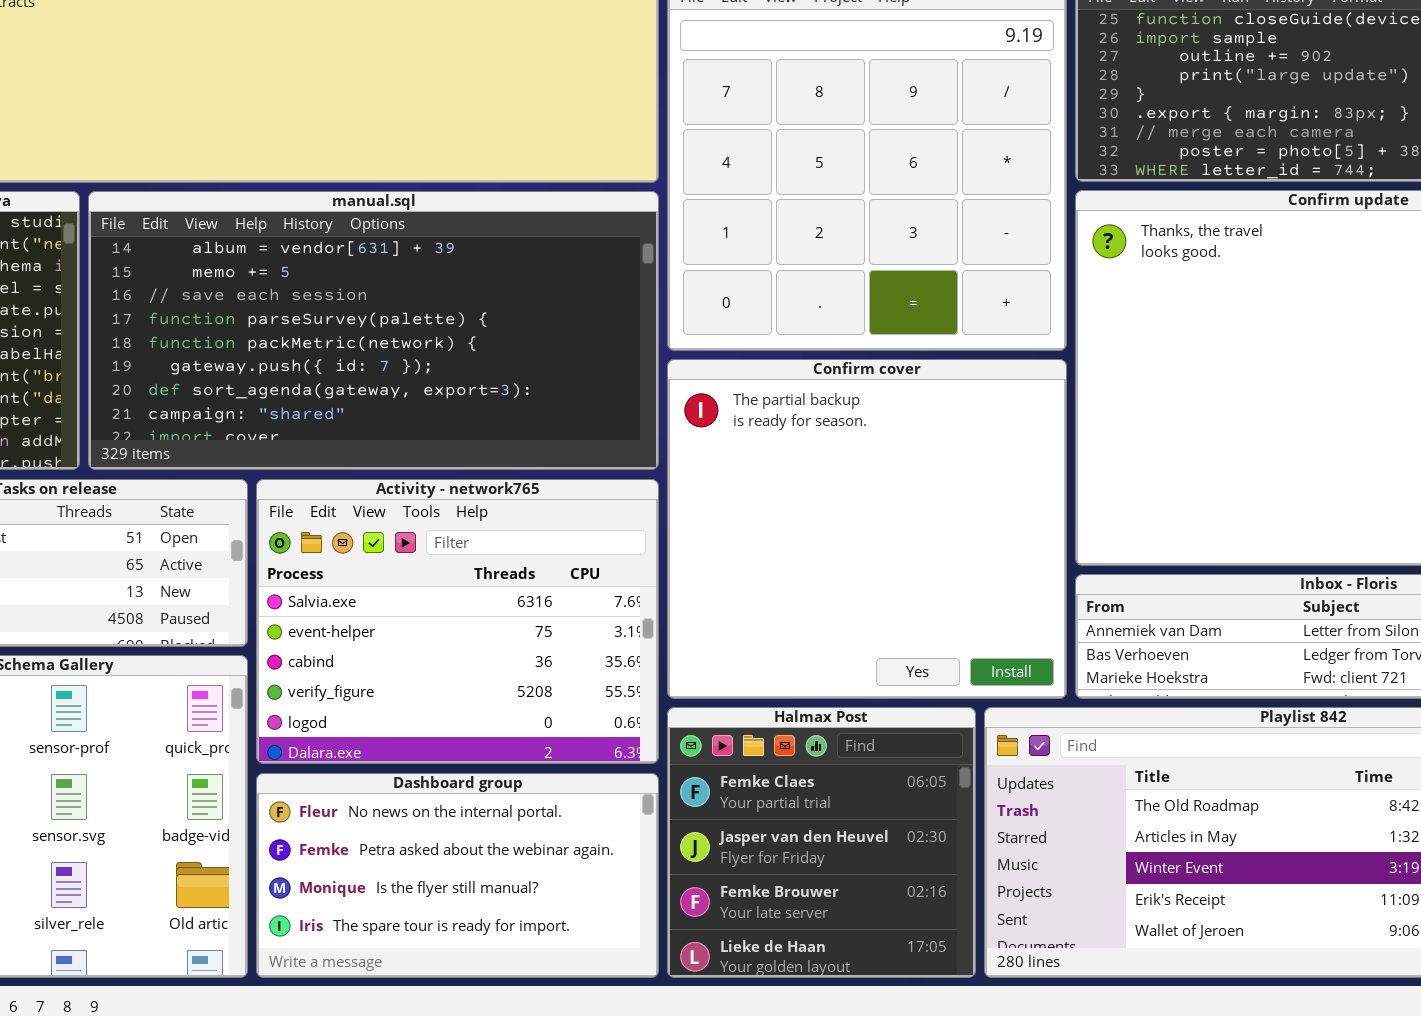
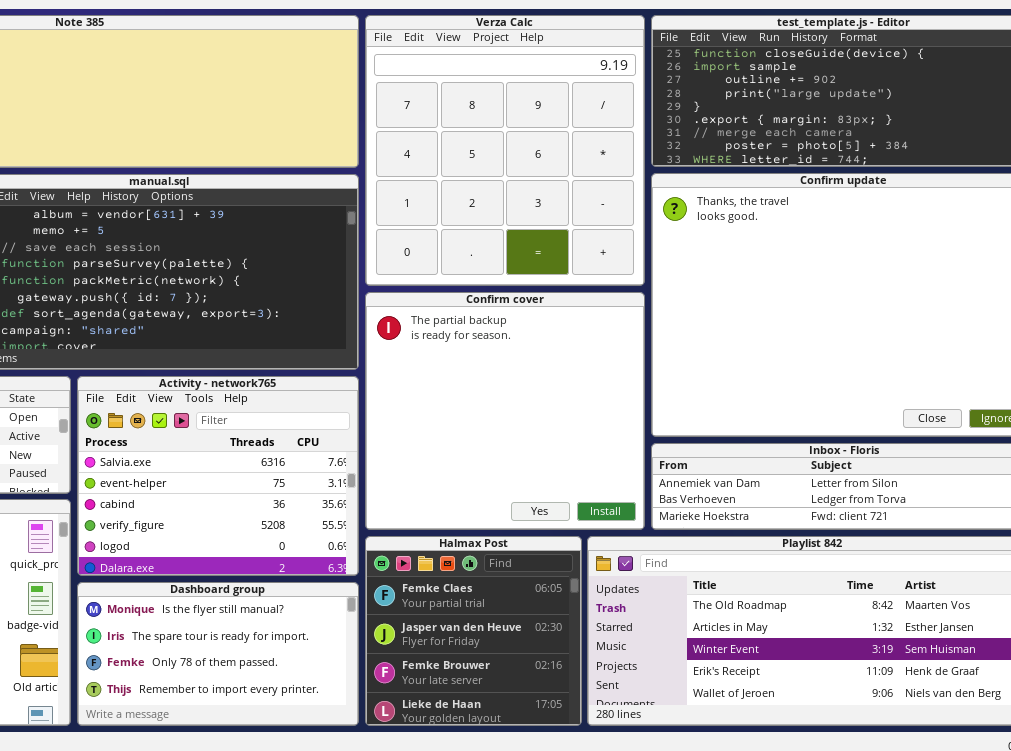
Dashboard group: [256,773,659,978] -> [77,582,359,726], scrolled down 2 rows

